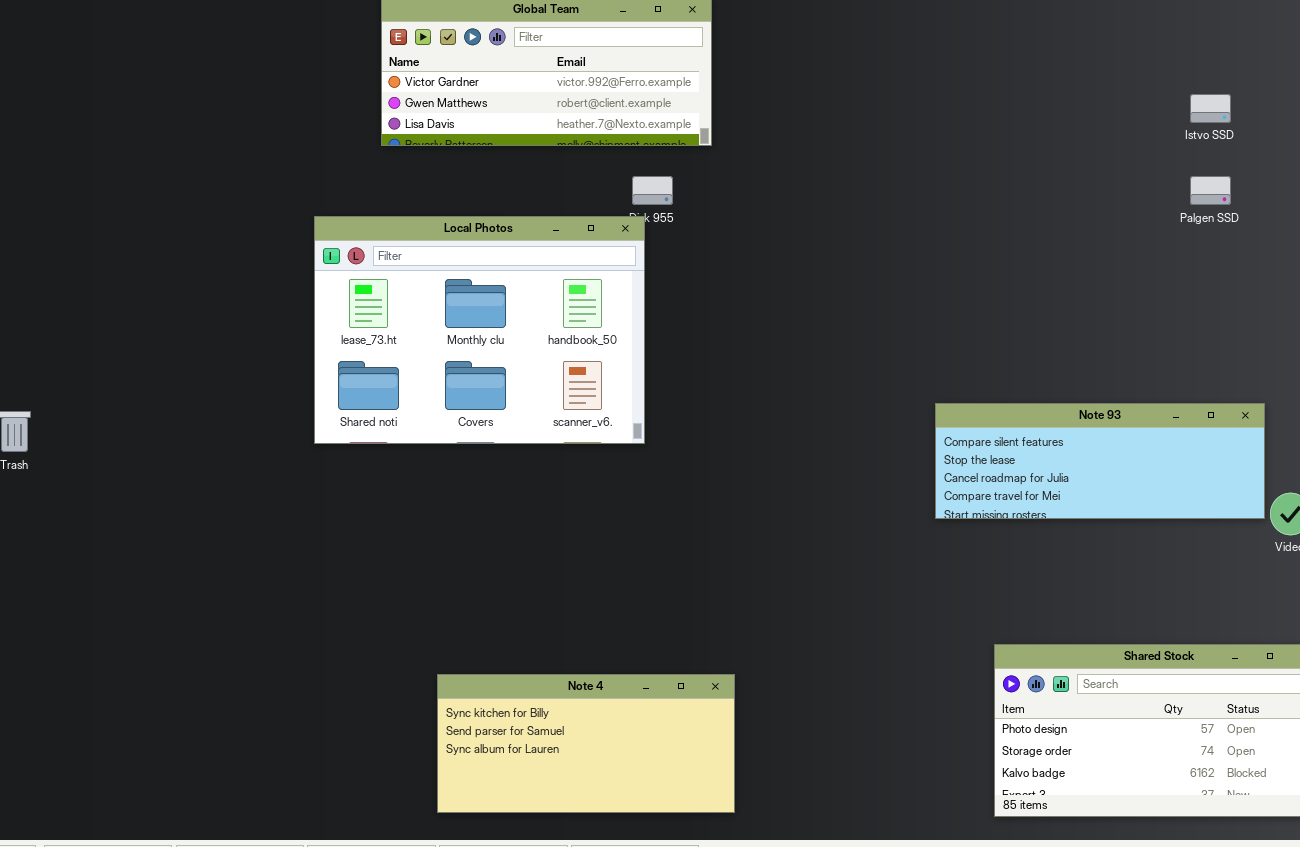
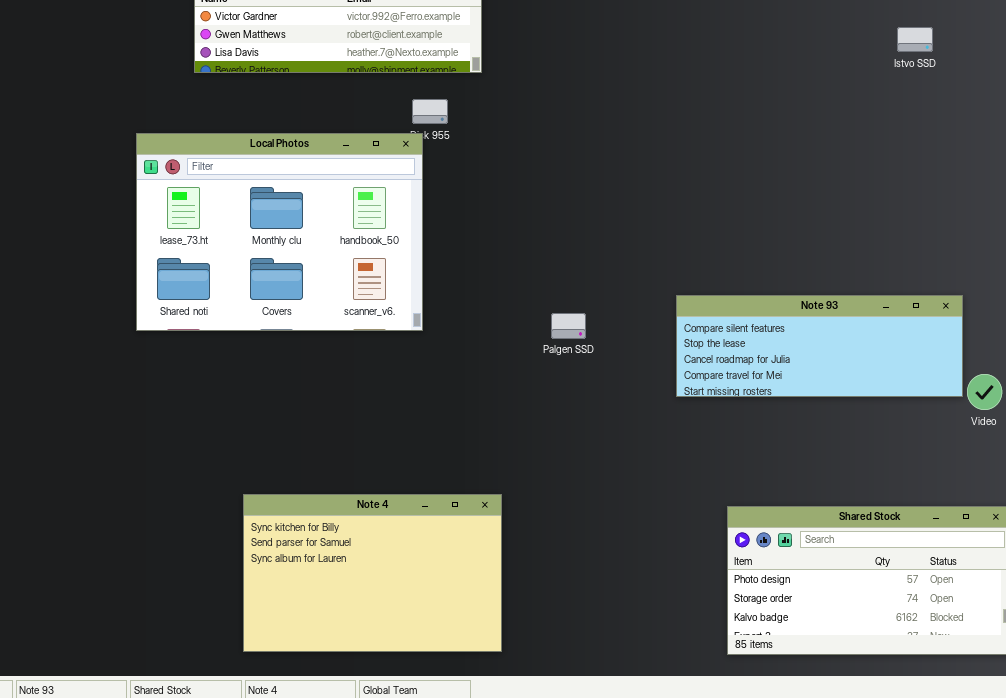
Palgen SSD: [1190,176,1231,205] -> [551,313,586,339], moved
Note 4: [437,674,735,813] -> [243,494,502,652], resized

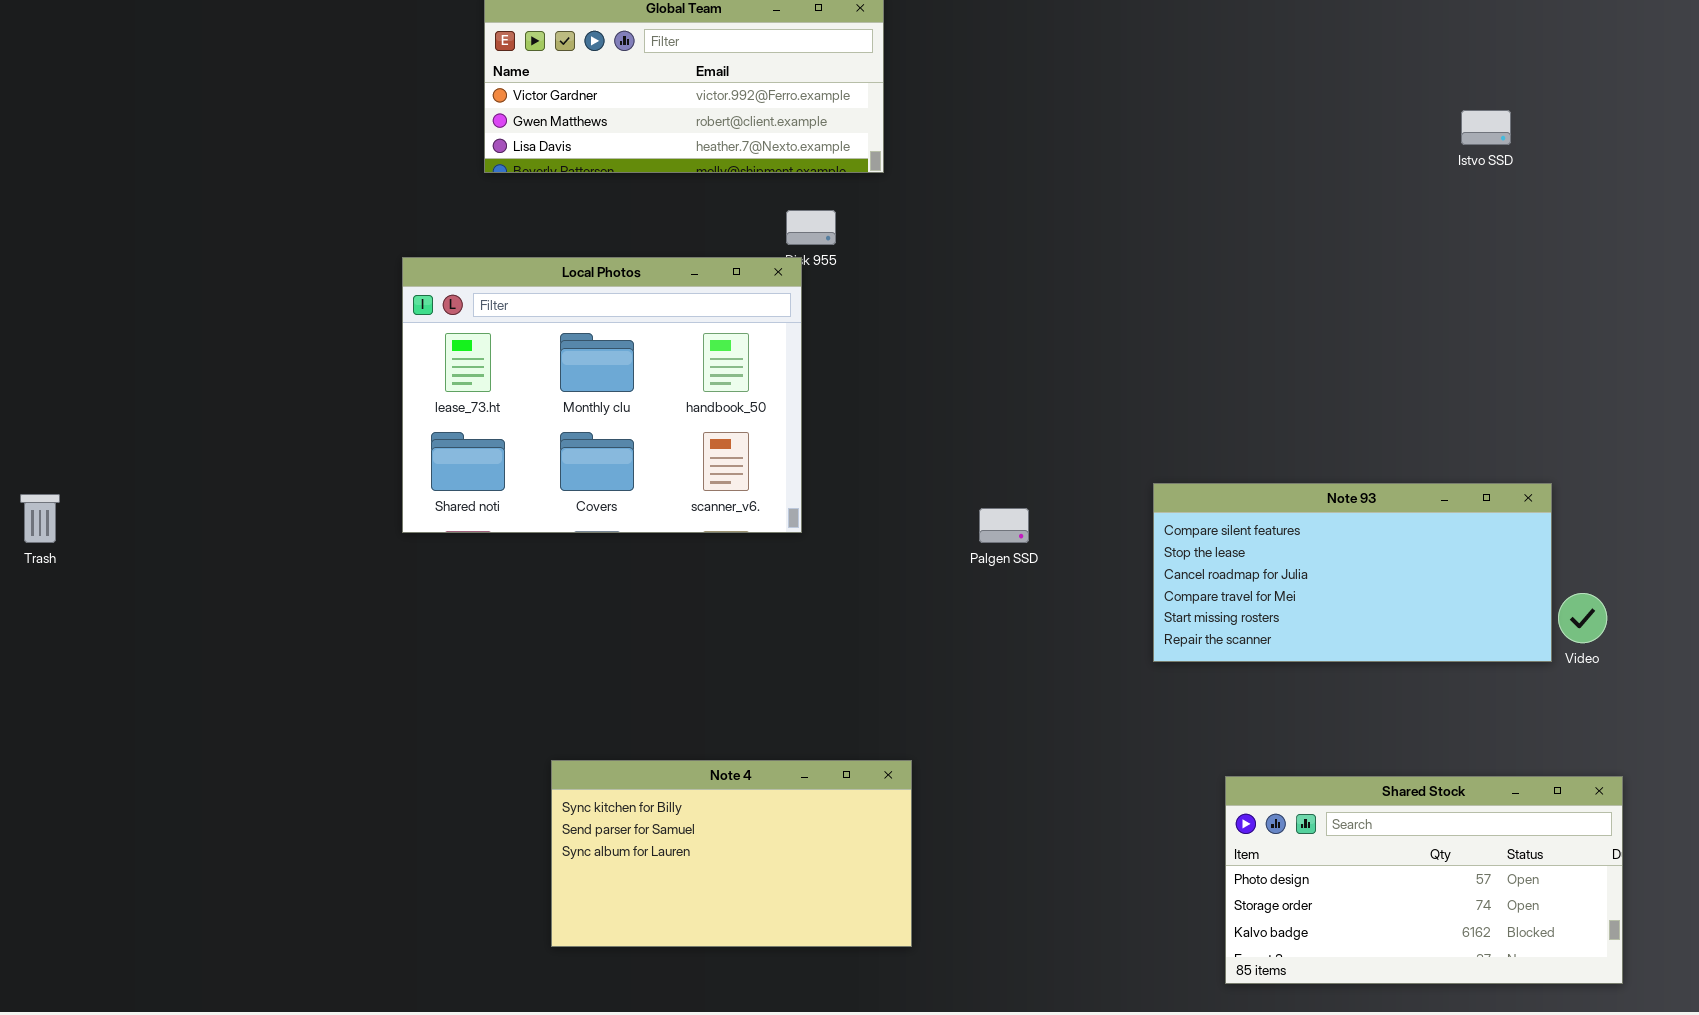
Note 93: [676,295,963,397] -> [1153,483,1552,662], resized
Note 4: [243,494,502,652] -> [551,760,912,947], resized

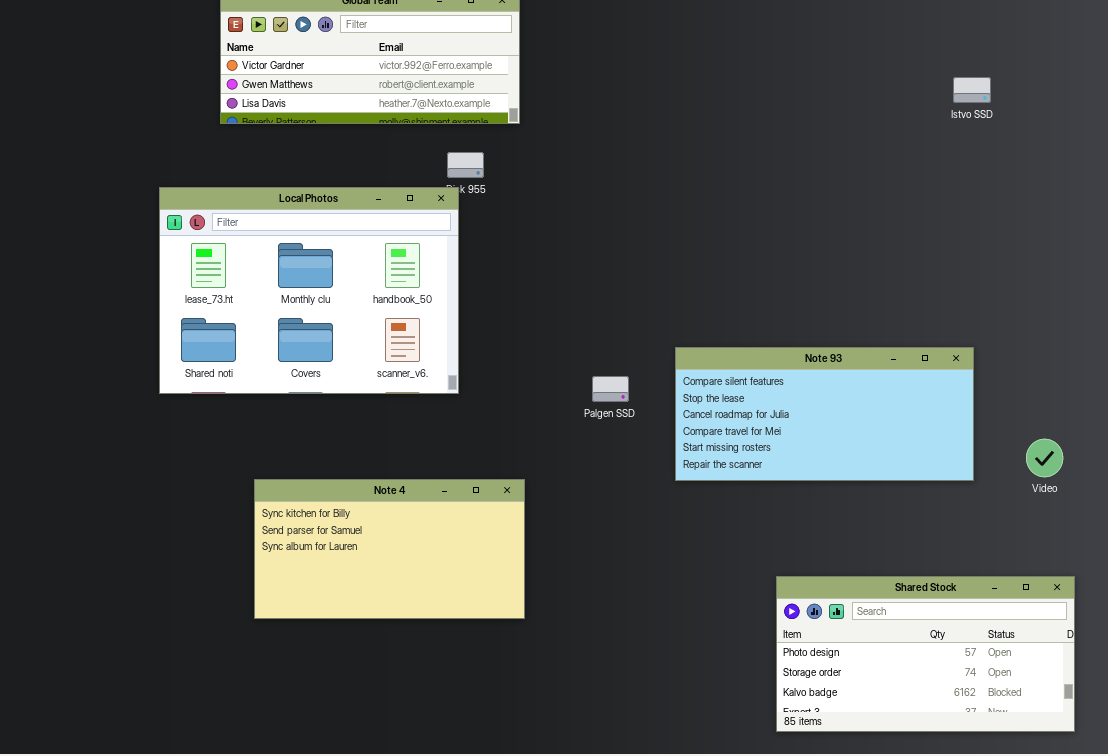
Note 93: [1153,483,1552,662] -> [675,347,974,481], moved
Note 4: [551,760,912,947] -> [254,479,525,619], moved

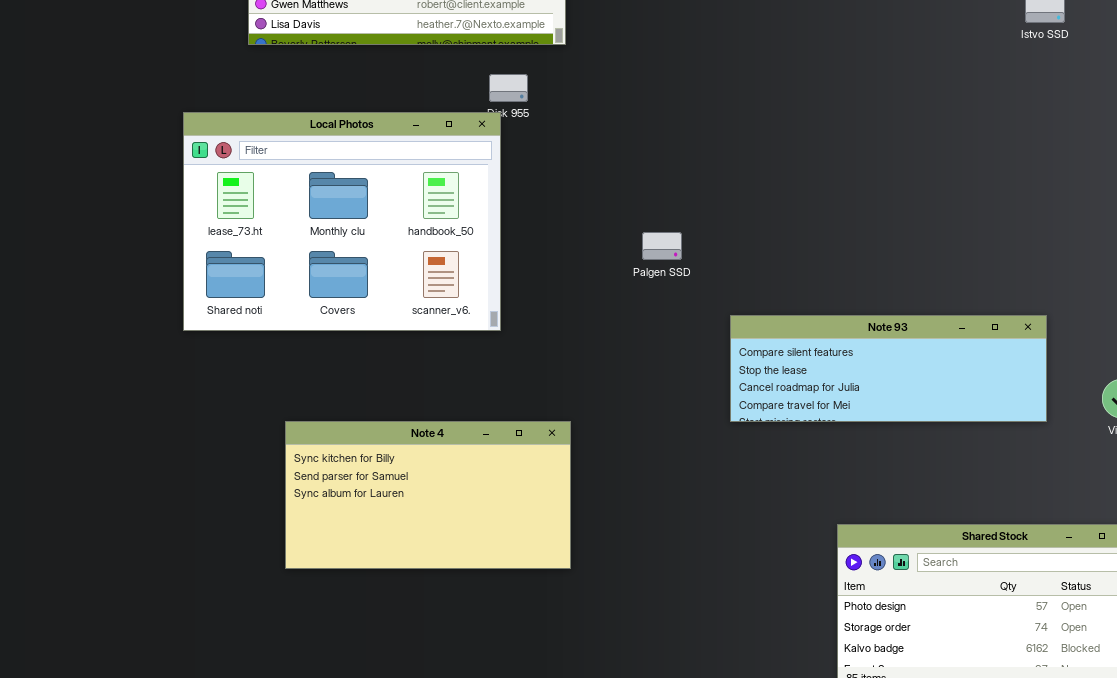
Note 93: [675,347,974,481] -> [730,315,1047,422], resized
Palgen SSD: [592,376,629,402] -> [642,232,682,260], moved

